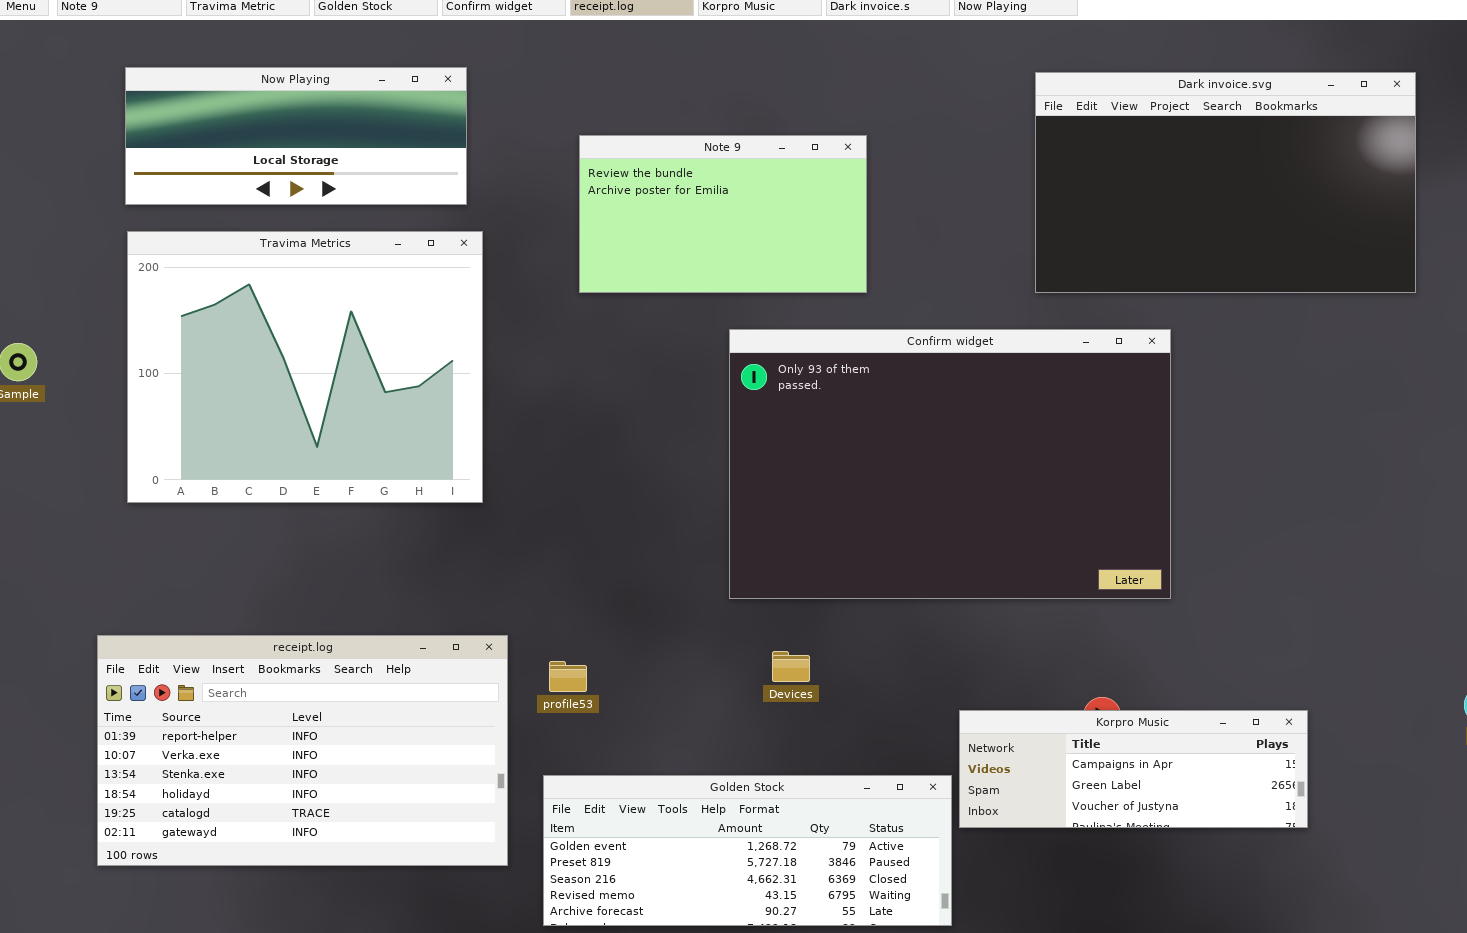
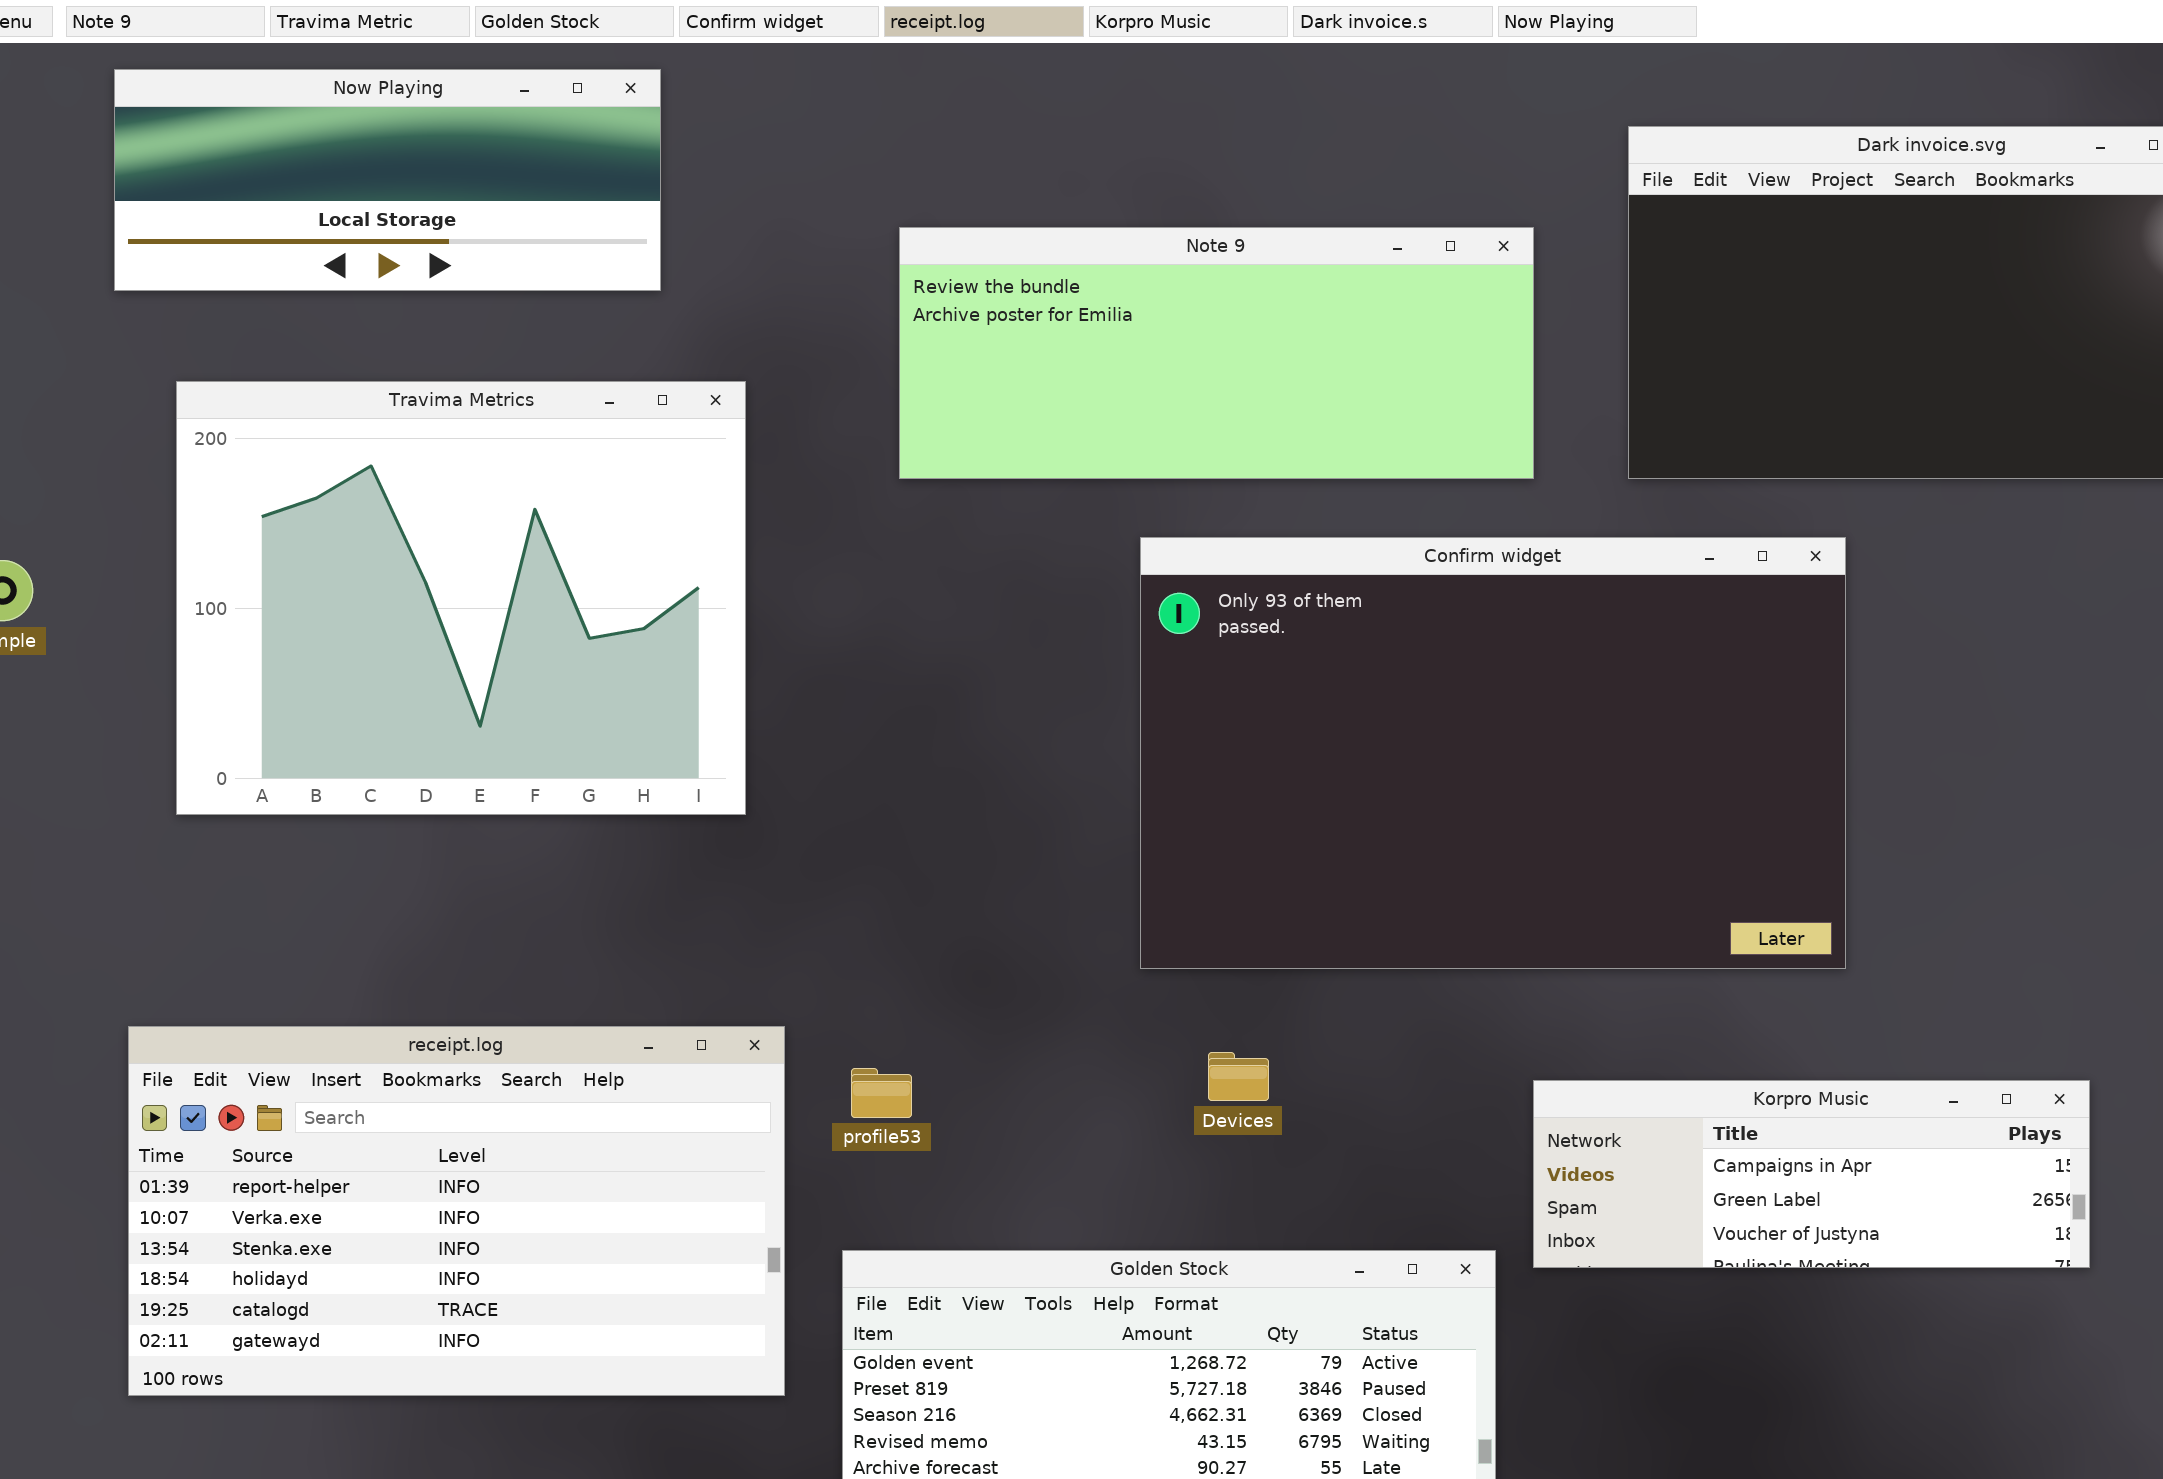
Now Playing: [125,67,467,205] -> [114,69,661,291], moved
Note 9: [579,135,867,293] -> [899,227,1534,479], resized
Korpro Music: [959,710,1308,828] -> [1533,1080,2090,1268], moved

